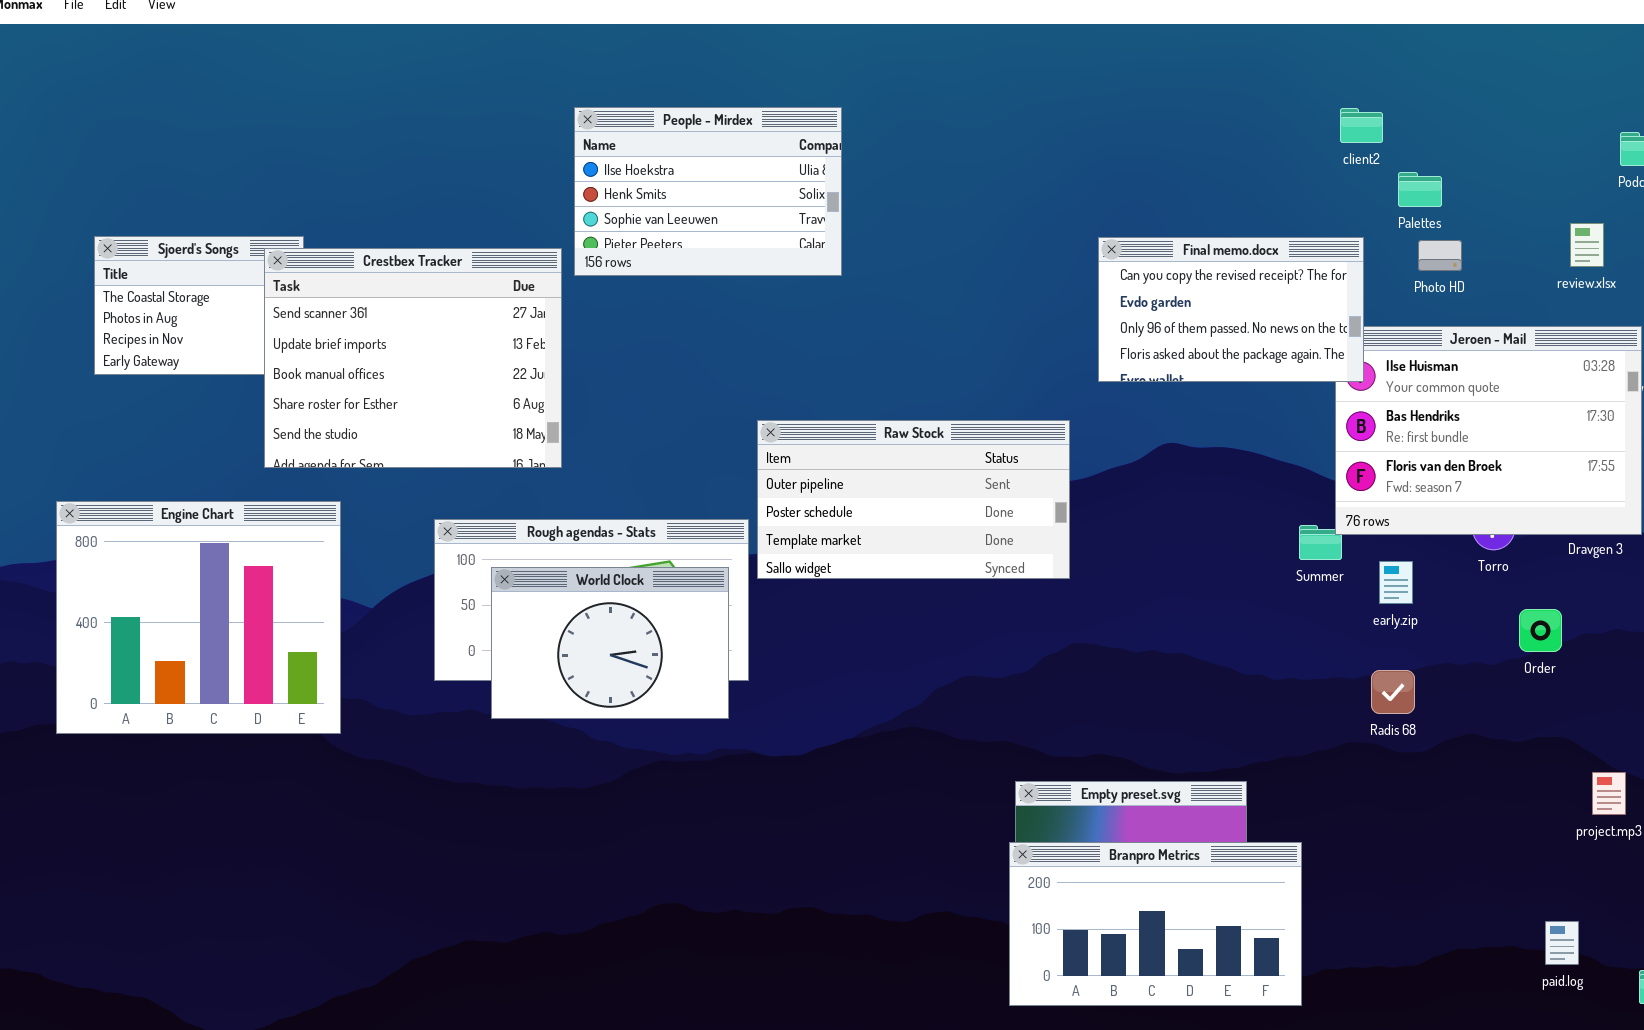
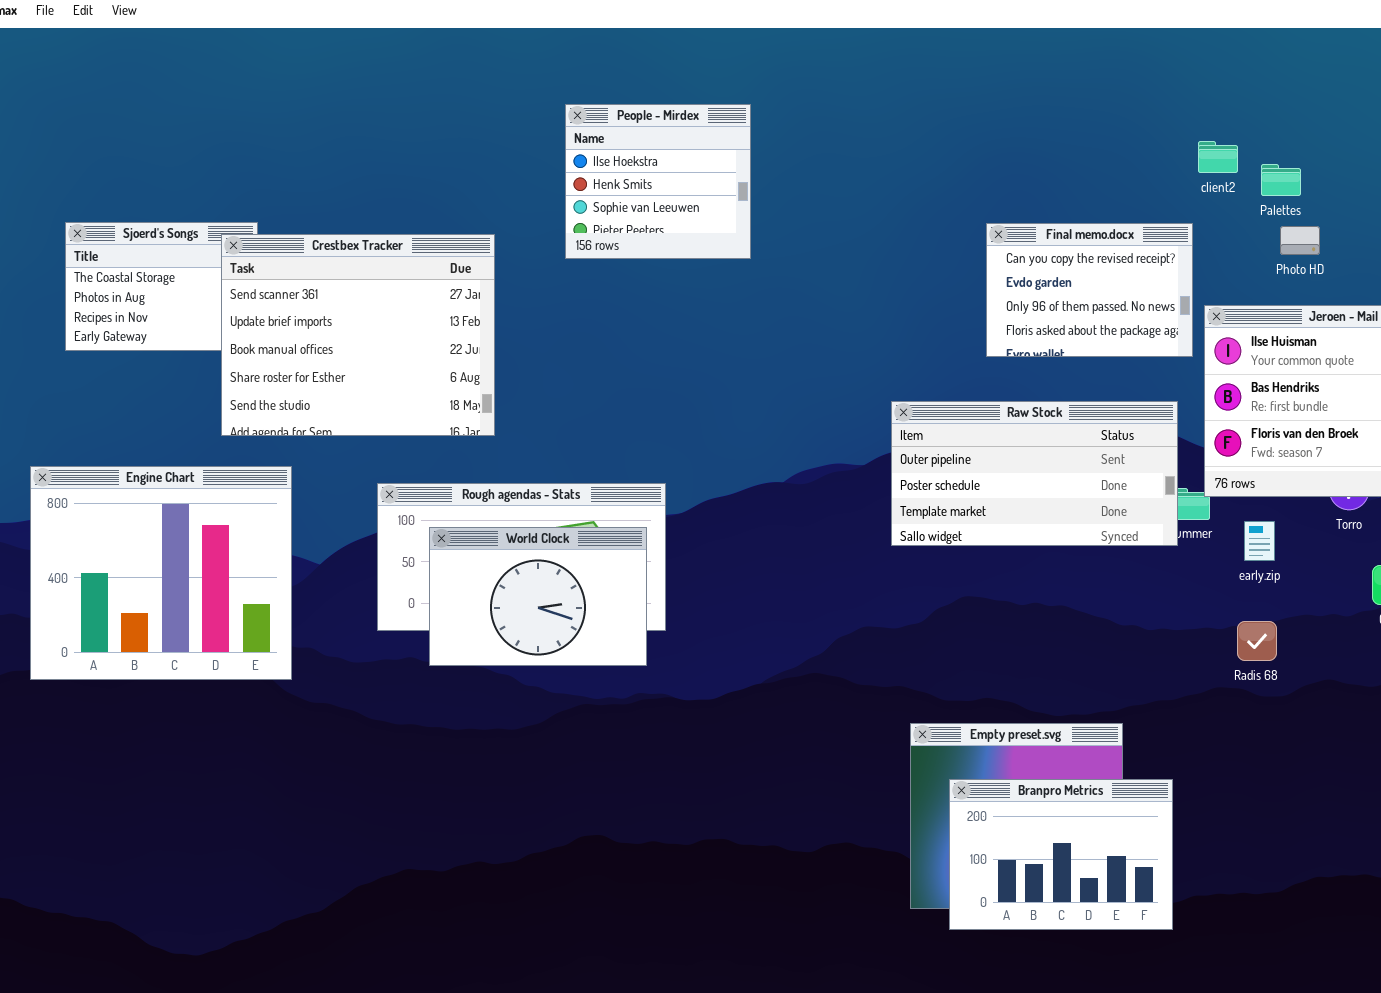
People - Mirdex: [574,107,842,276] -> [565,104,751,259], resized
client2: [1340,108,1383,143] -> [1198,141,1238,173], moved
Final memo.docx: [1098,237,1364,382] -> [986,223,1193,357], resized
Raw Stock: [757,420,1070,579] -> [891,401,1178,546], moved
Branpro Metrics: [1009,842,1302,1006] -> [949,779,1173,930], resized

